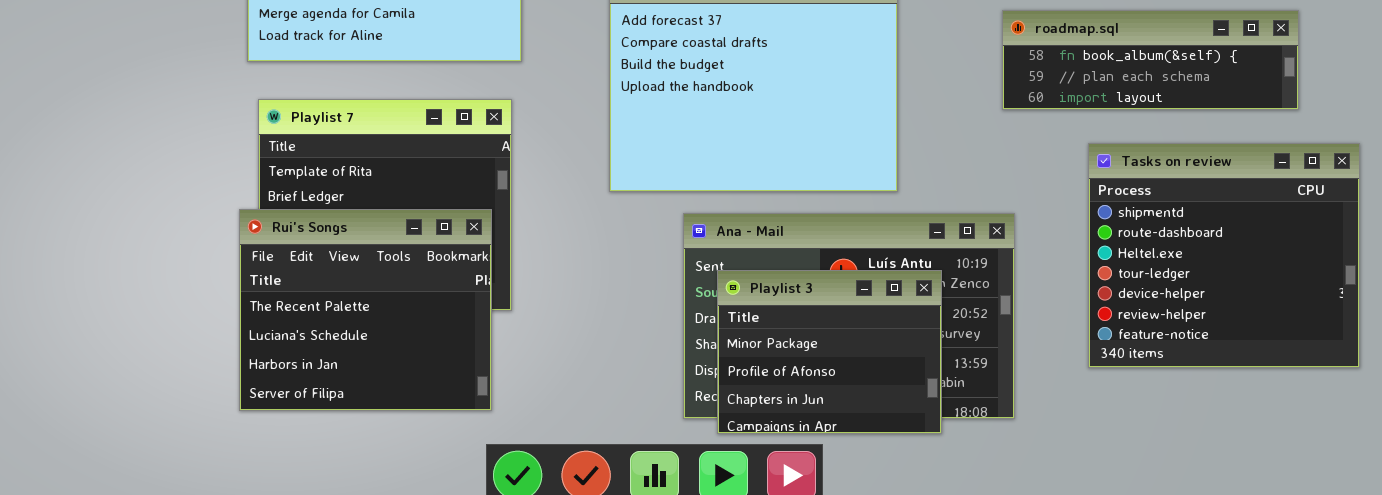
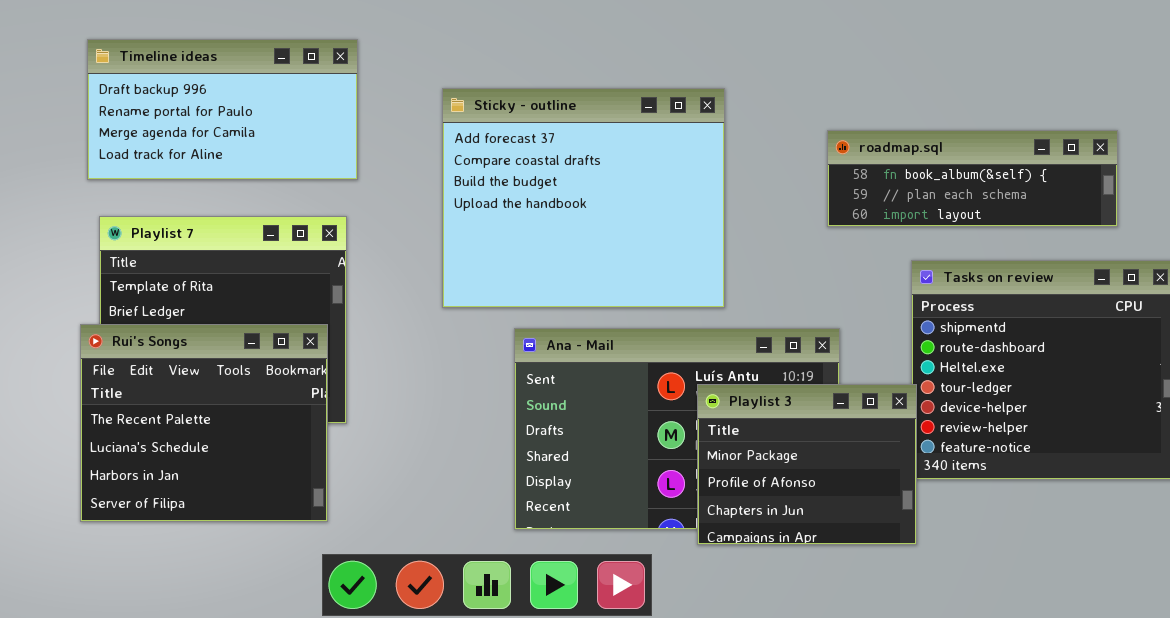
Playlist 3: [717,270,942,434] -> [697,384,917,545], moved

